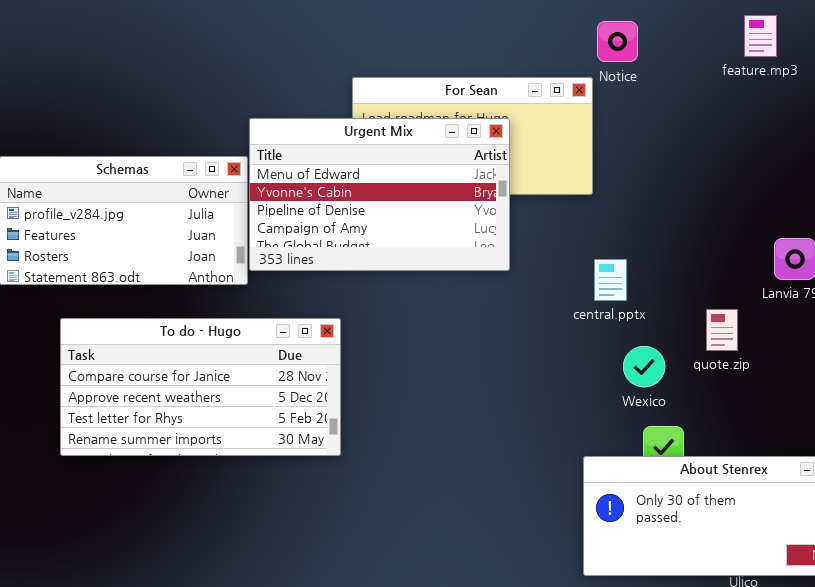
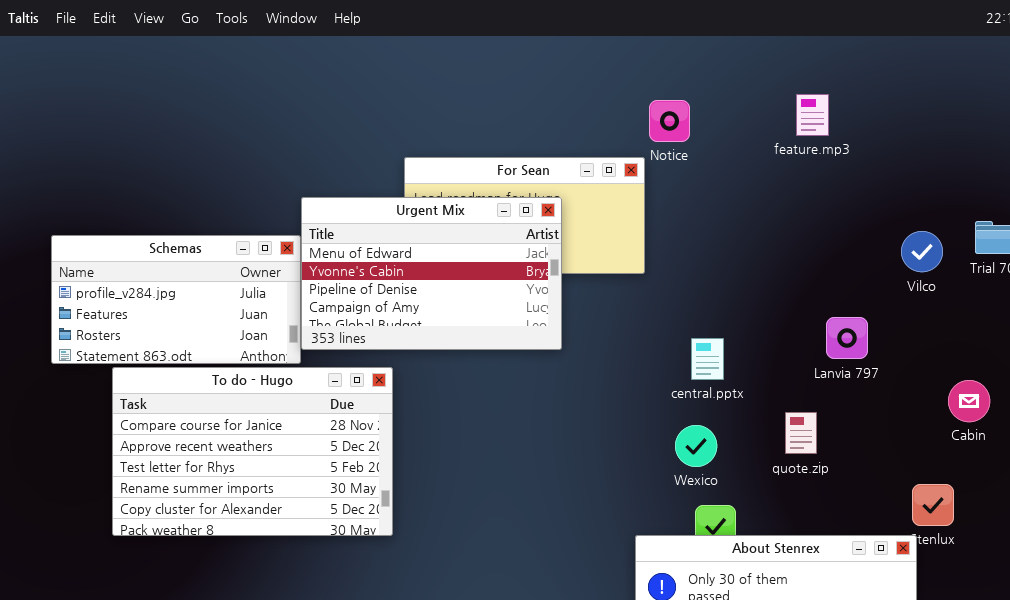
central.pptx: [594,259,627,301] -> [691,338,724,380], moved
quote.zip: [706,309,738,351] -> [785,412,817,454], moved
To do - Hugo: [60,318,341,456] -> [112,367,393,536], resized

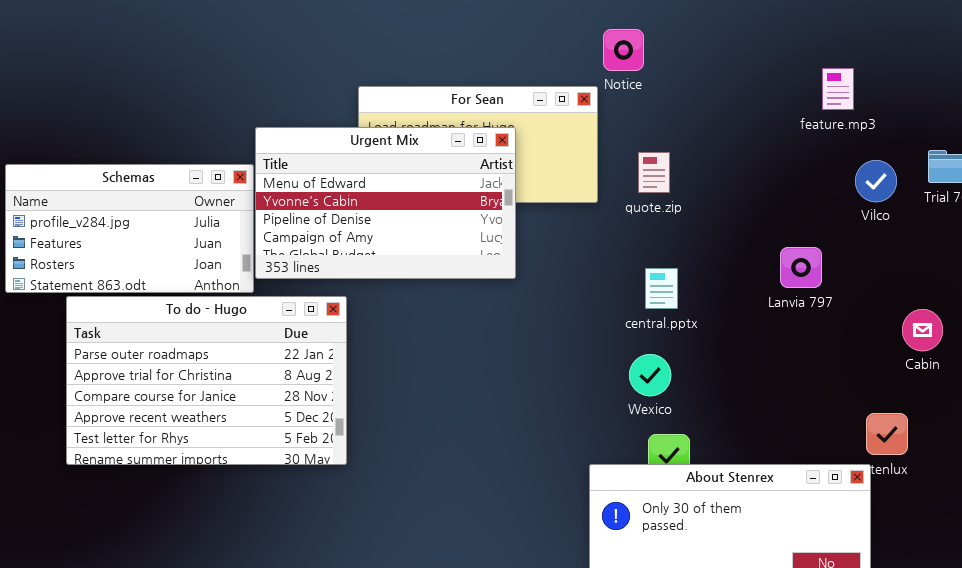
feature.mp3: [796,94,829,136] -> [822,68,854,110], moved
To do - Hugo: [112,367,393,536] -> [66,296,347,465], scrolled up 2 rows
quote.zip: [785,412,817,454] -> [638,152,670,193], moved

